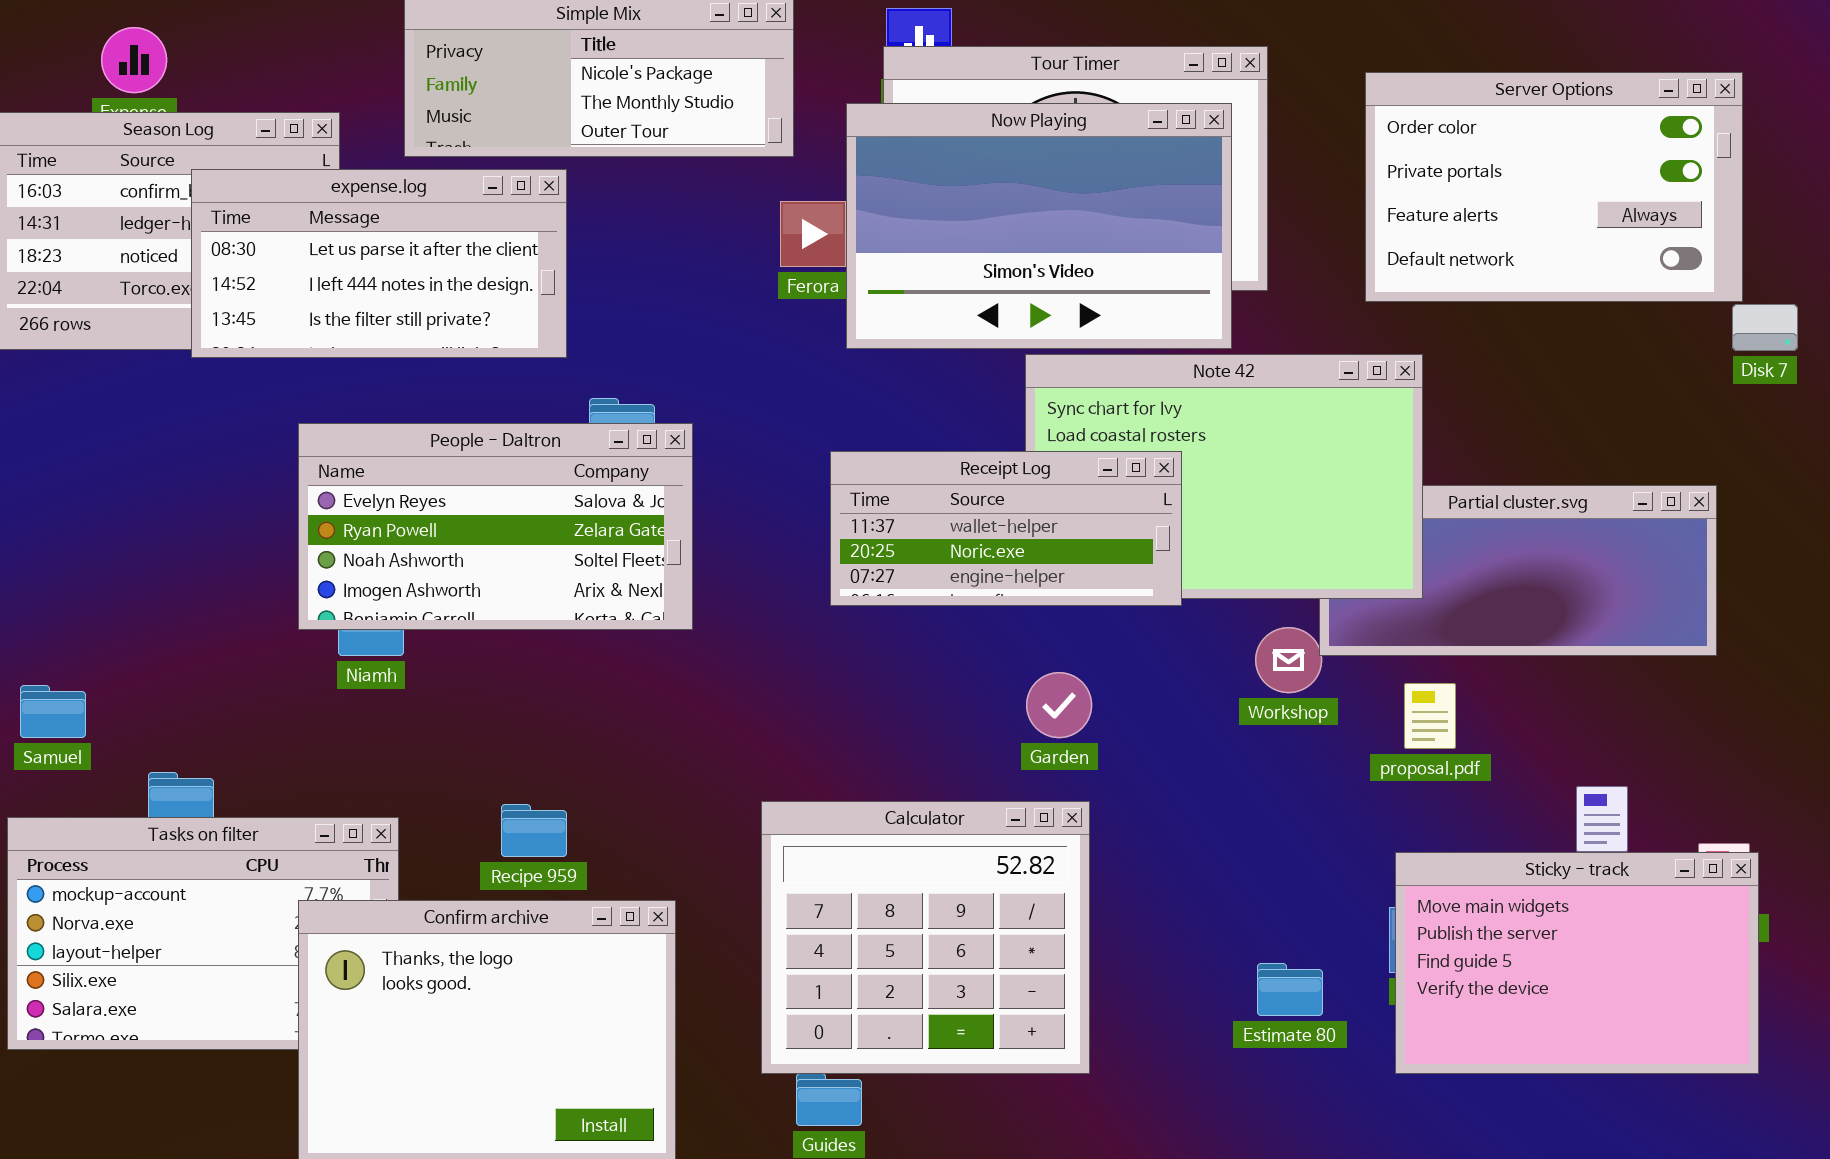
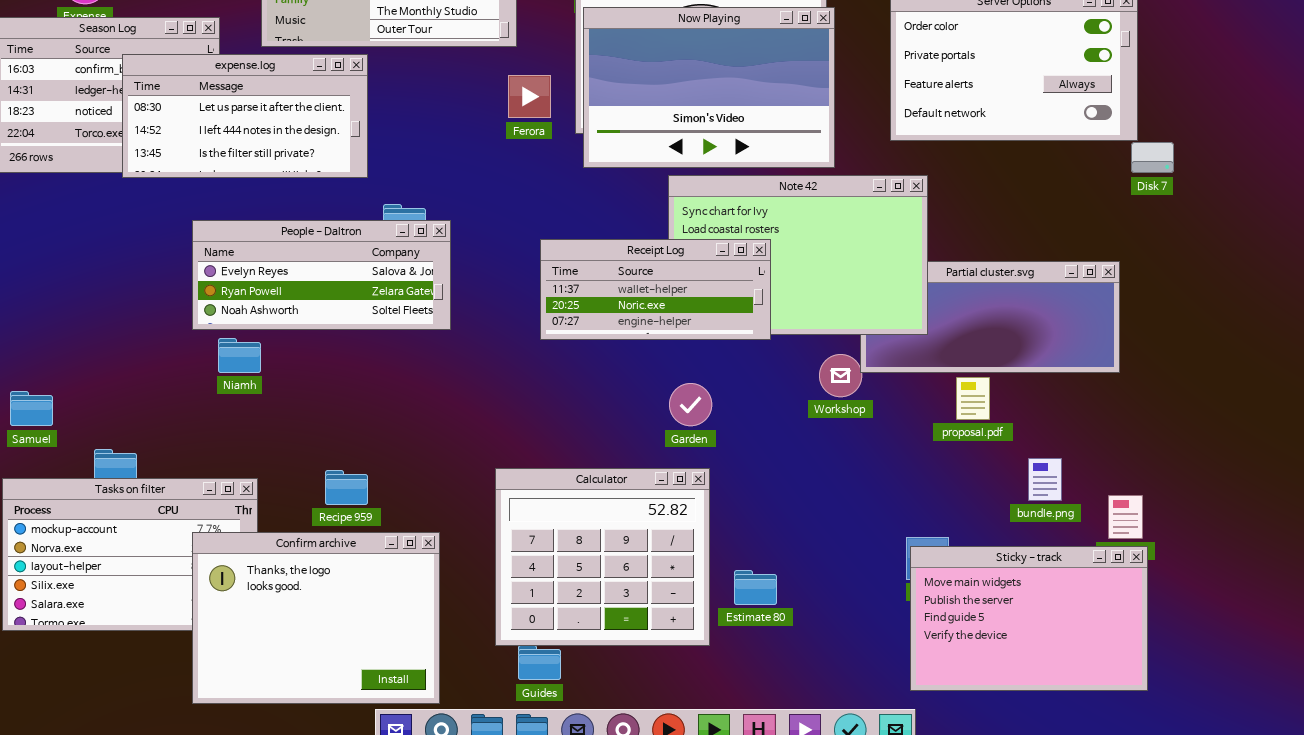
Now Playing: [846,103,1232,349] -> [583,7,835,168], moved
People - Daltron: [298,423,693,630] -> [192,220,451,330], resized
proposal.pdf: [1404,683,1456,749] -> [956,377,990,420], moved
Sticky - track: [1395,852,1759,1074] -> [910,546,1148,691], moved
Estimate 80: [1257,963,1323,1016] -> [734,570,777,605], moved

